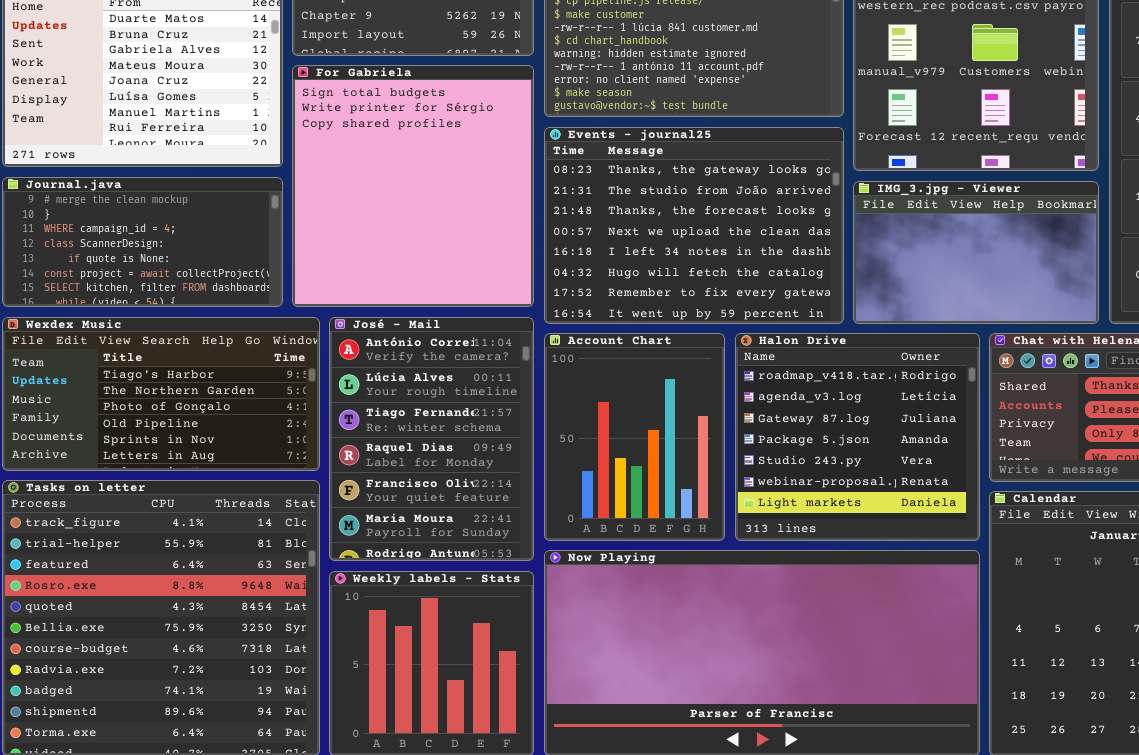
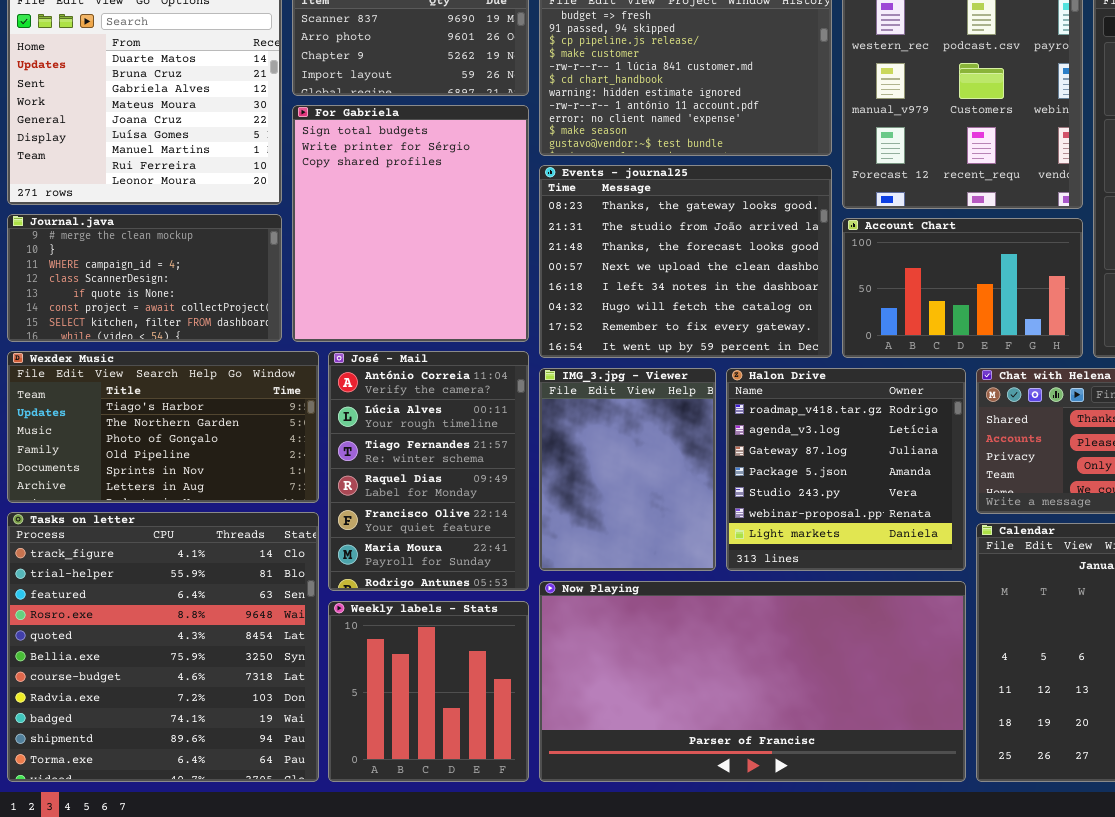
IMG_3.jpg - Viewer: [853,181,1099,324] -> [539,368,716,571], moved, resized
Account Chart: [544,333,725,541] -> [842,218,1083,358], moved, resized

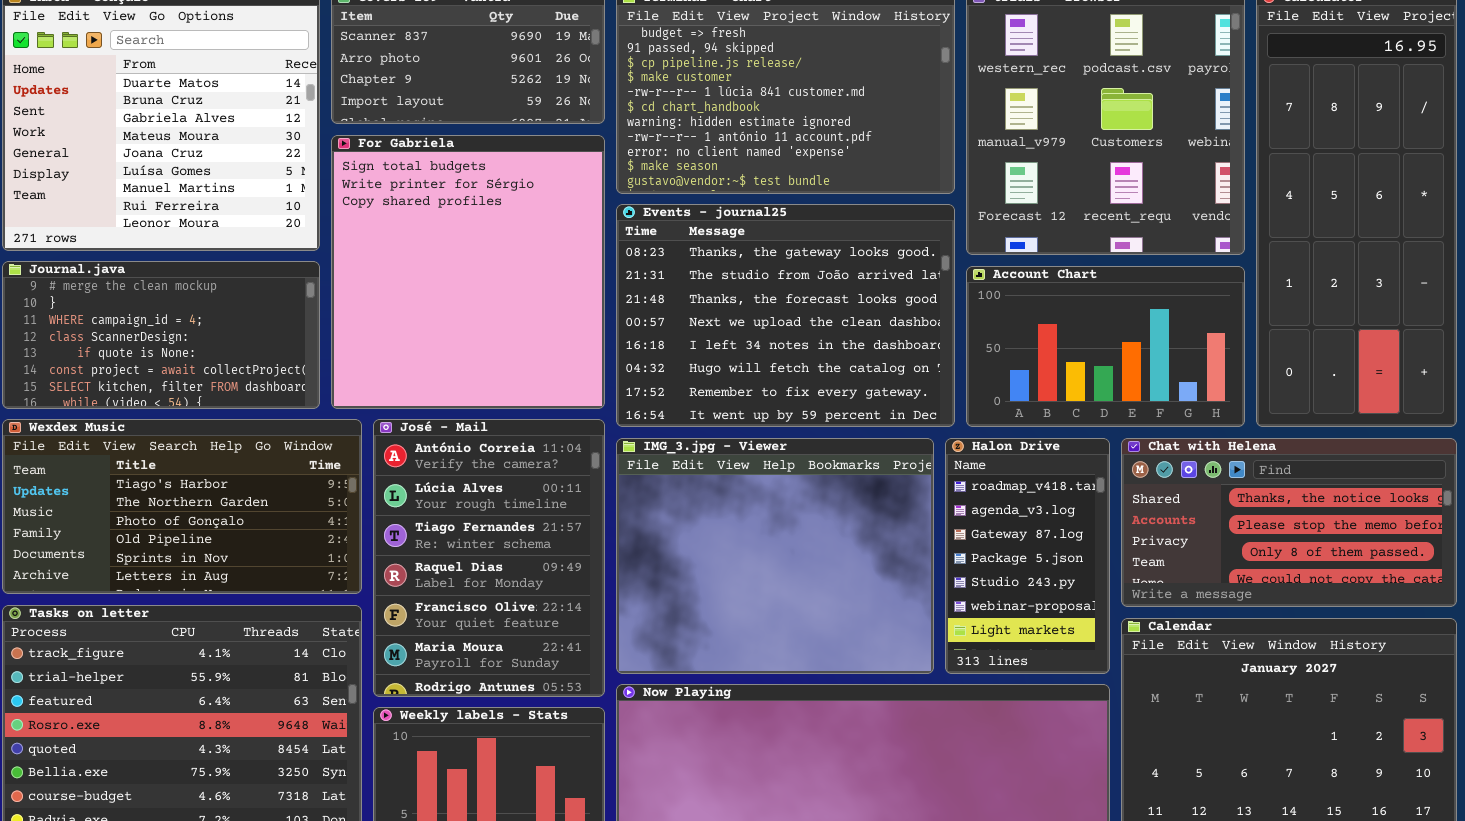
IMG_3.jpg - Viewer: [539,368,716,571] -> [616,438,934,674], resized
Halon Drive: [726,368,966,571] -> [945,438,1110,674], resized

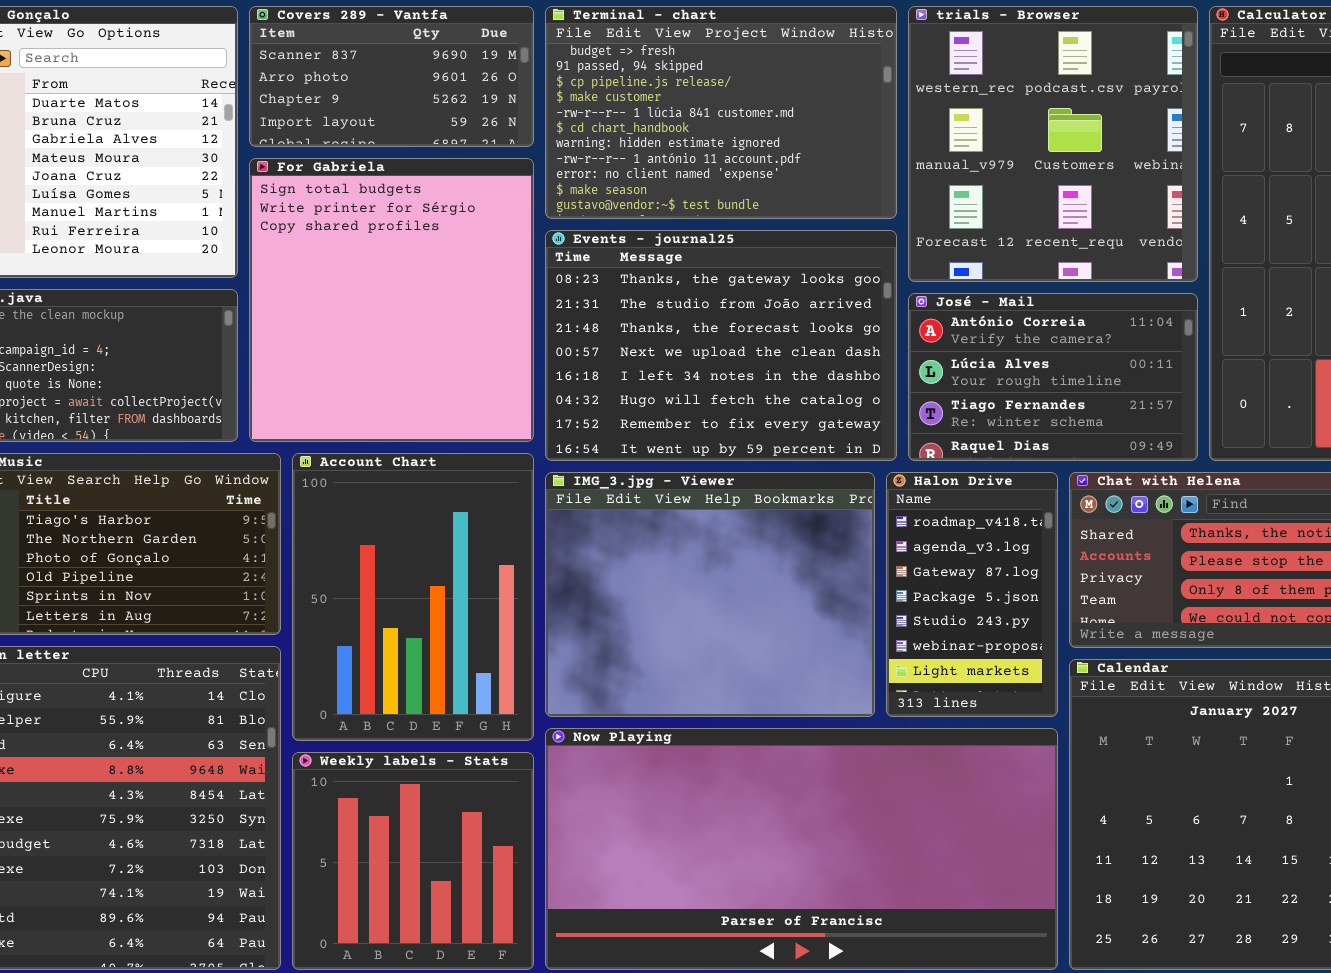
Account Chart: [966,266,1245,427] -> [292,453,534,741], moved, resized
José - Mail: [373,419,605,697] -> [908,293,1198,461], moved, resized

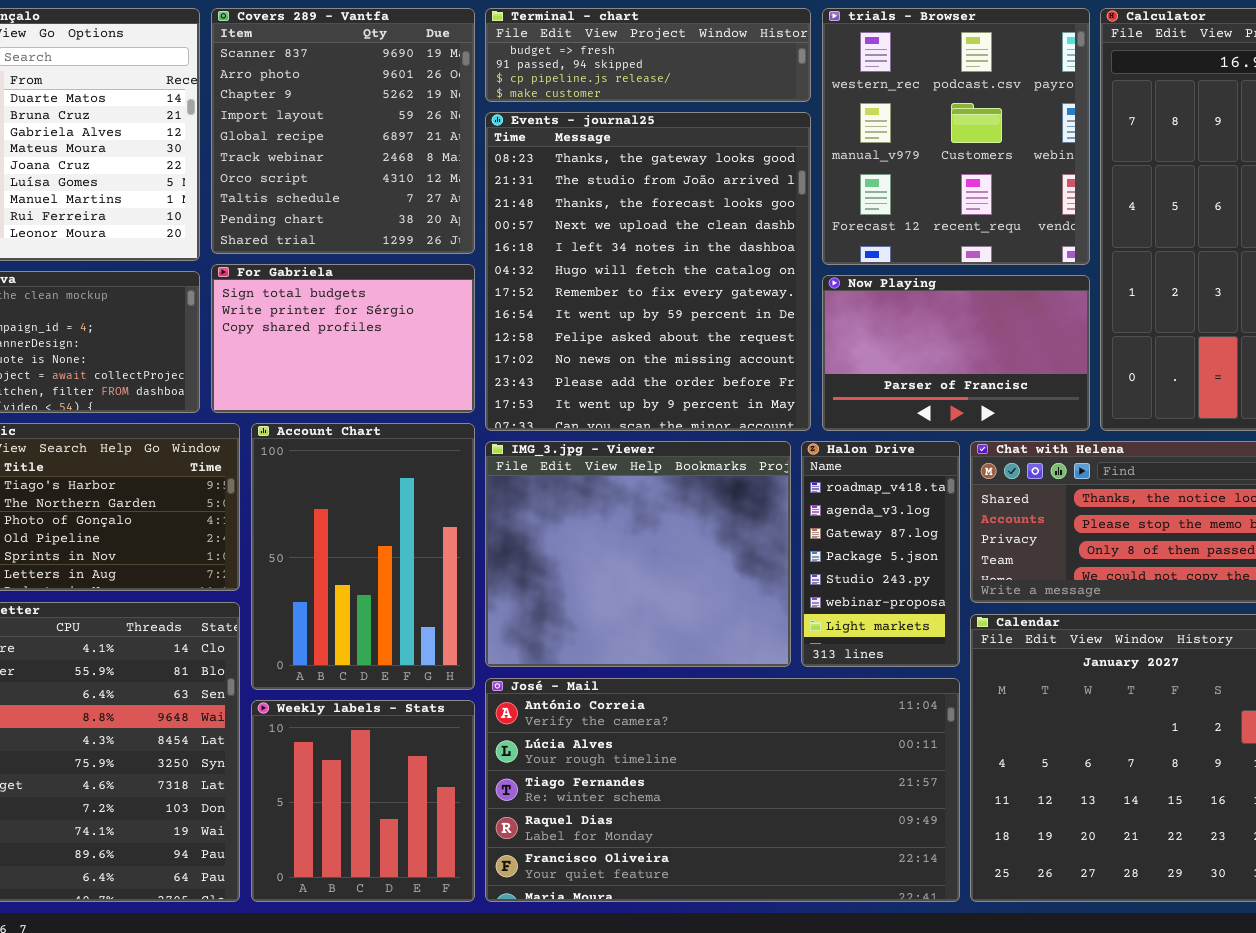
Covers 289 - Vantfa: [249,6,534,147] -> [211,8,475,254], resized
Terminal - chart: [545,6,897,219] -> [485,8,811,102], resized
For Gabriela: [249,158,534,442] -> [211,264,475,413], resized
Events - journal25: [545,230,897,461] -> [485,112,811,431], resized
José - Mail: [908,293,1198,461] -> [485,678,960,902], moved, resized
Now Playing: [545,728,1058,970] -> [822,275,1090,431], moved, resized

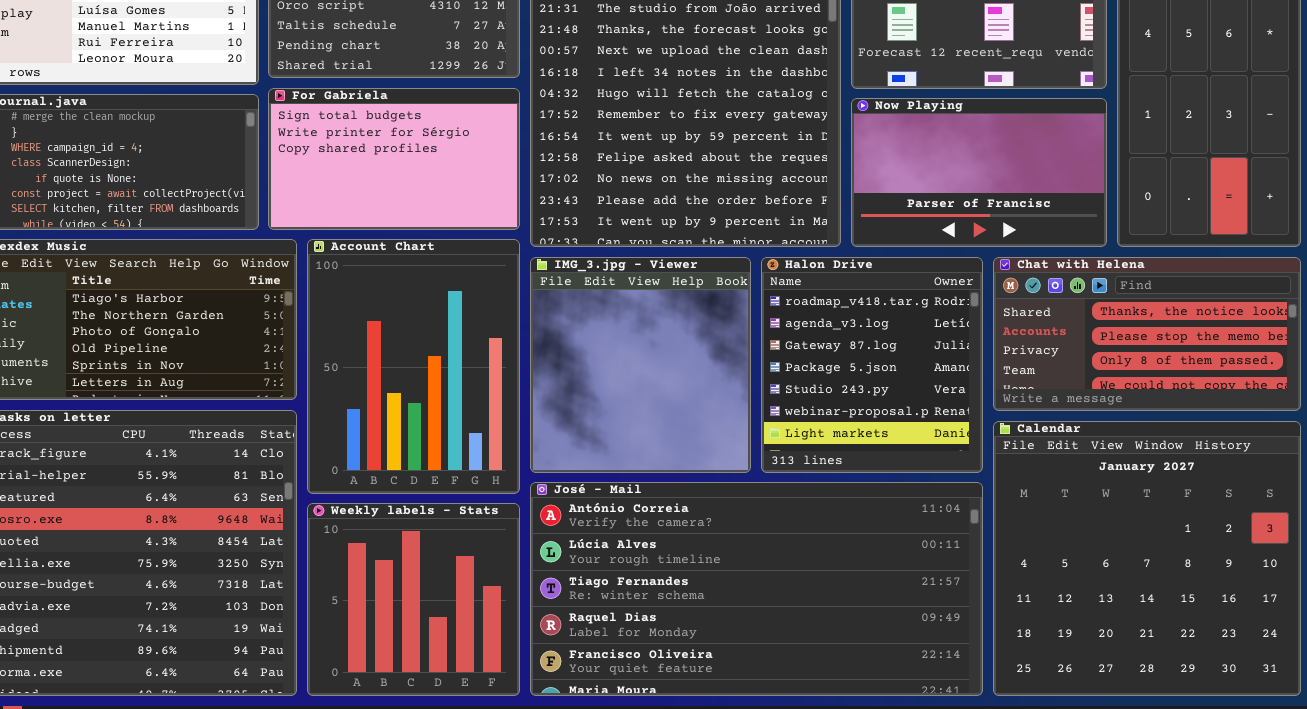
IMG_3.jpg - Viewer: [485,441,791,667] -> [530,257,751,473], resized
Halon Drive: [801,441,960,667] -> [761,257,983,473], resized

